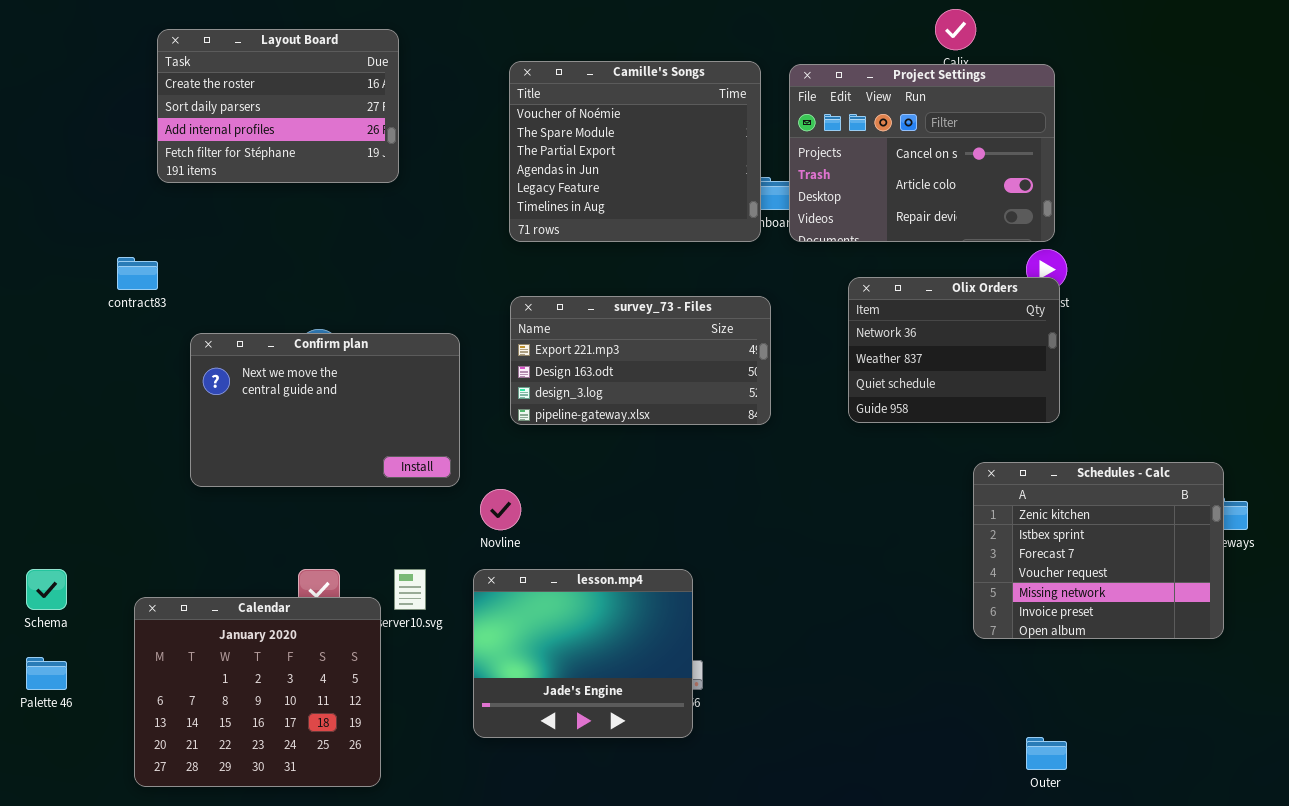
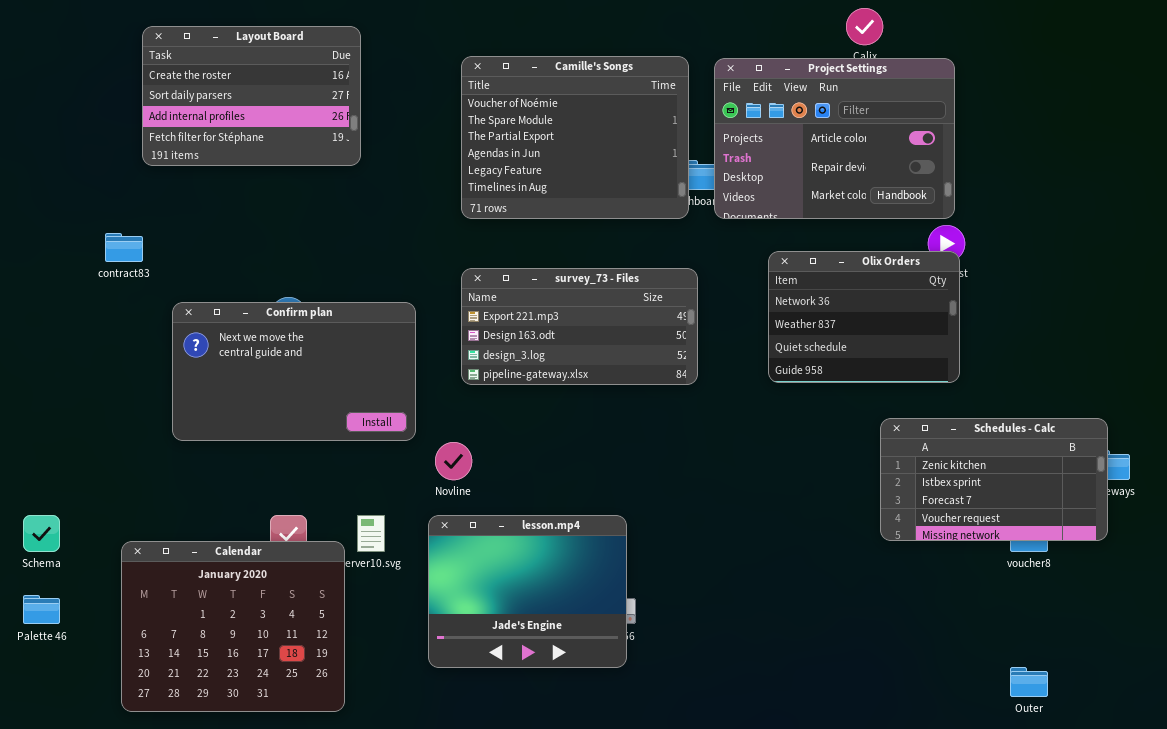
Project Settings: [789,64,1055,242] -> [714,58,955,219], scrolled down 1 row
Schedules - Calc: [973,462,1224,639] -> [880,418,1108,541], resized
Outer: [1026,737,1067,770] -> [1010,667,1048,697], moved

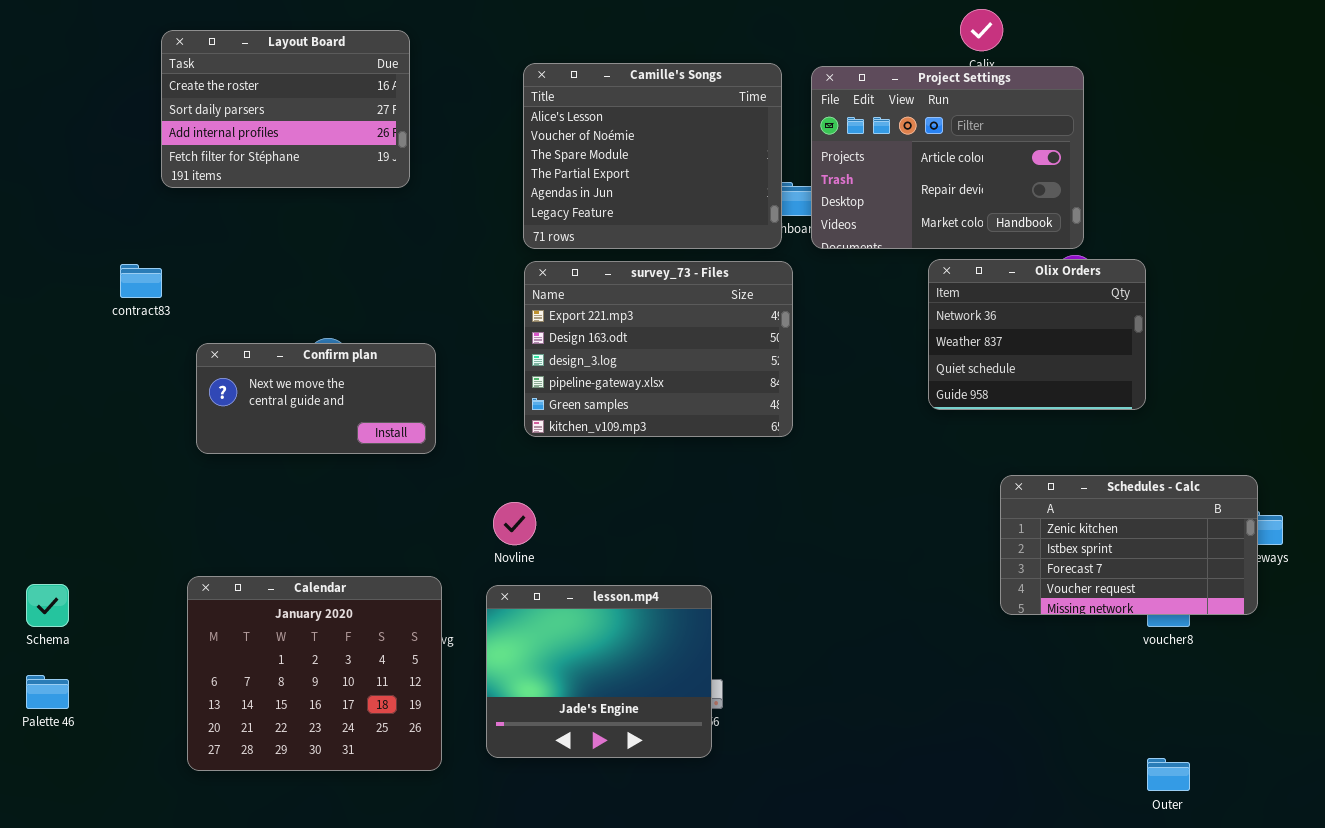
Camille's Songs: [461,56,689,219] -> [523,63,782,249], scrolled up 1 row
Olix Orders: [768,251,960,383] -> [928,259,1146,410], moved
survey_73 - Files: [461,268,698,385] -> [524,261,793,437], resized
Confirm plan: [172,302,416,441] -> [196,343,436,454], resized
Calendar: [121,541,345,712] -> [187,576,442,771], moved

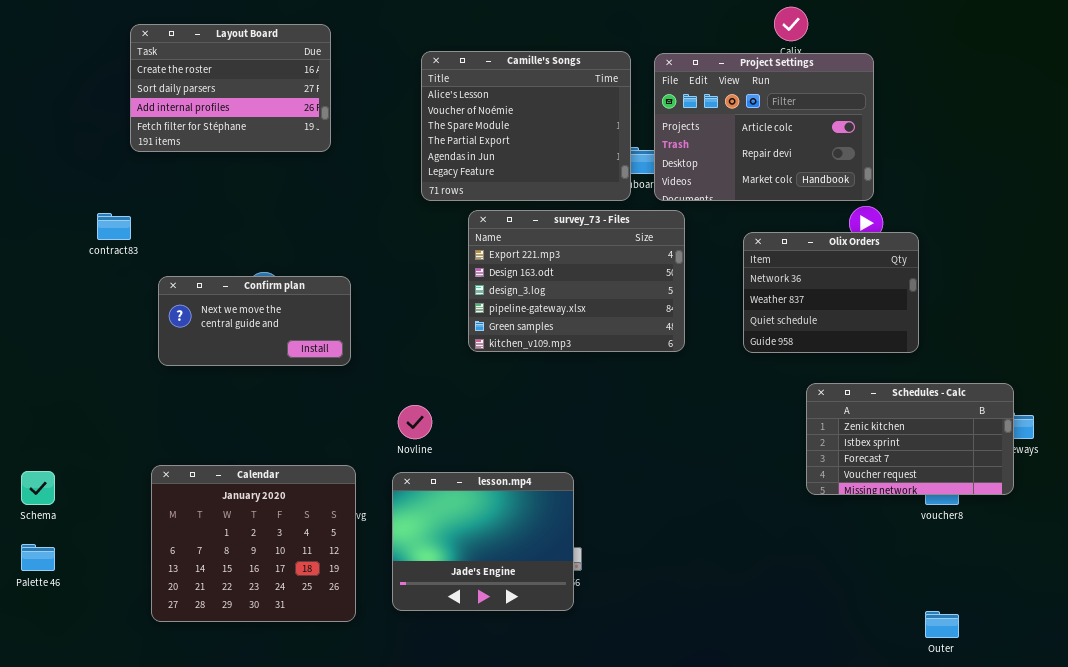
Olix Orders: [928,259,1146,410] -> [743,232,919,353], moved
survey_73 - Files: [524,261,793,437] -> [468,210,685,352], moved

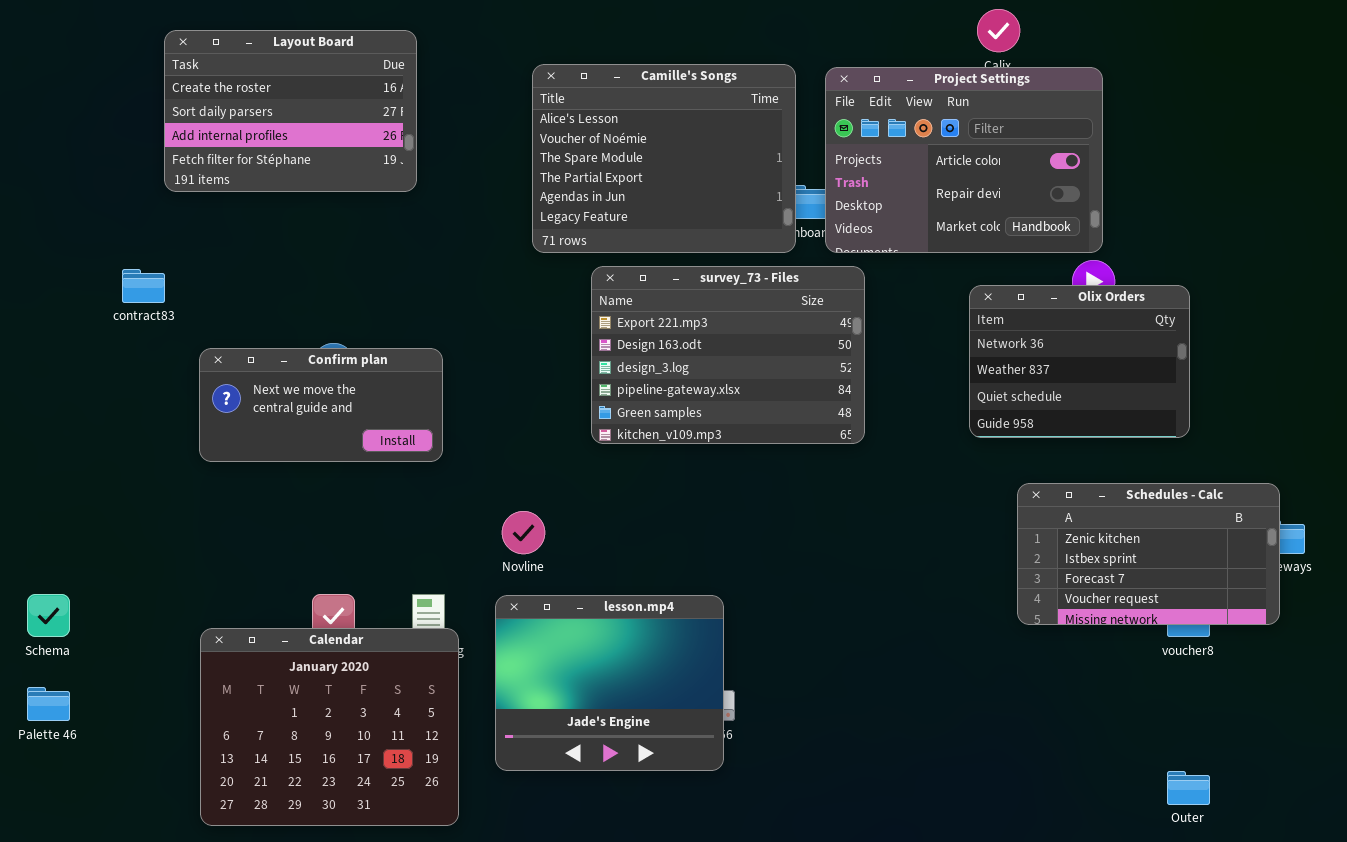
Olix Orders: [743,232,919,353] -> [969,285,1190,438], moved
Calendar: [151,465,356,622] -> [200,628,459,826], moved

